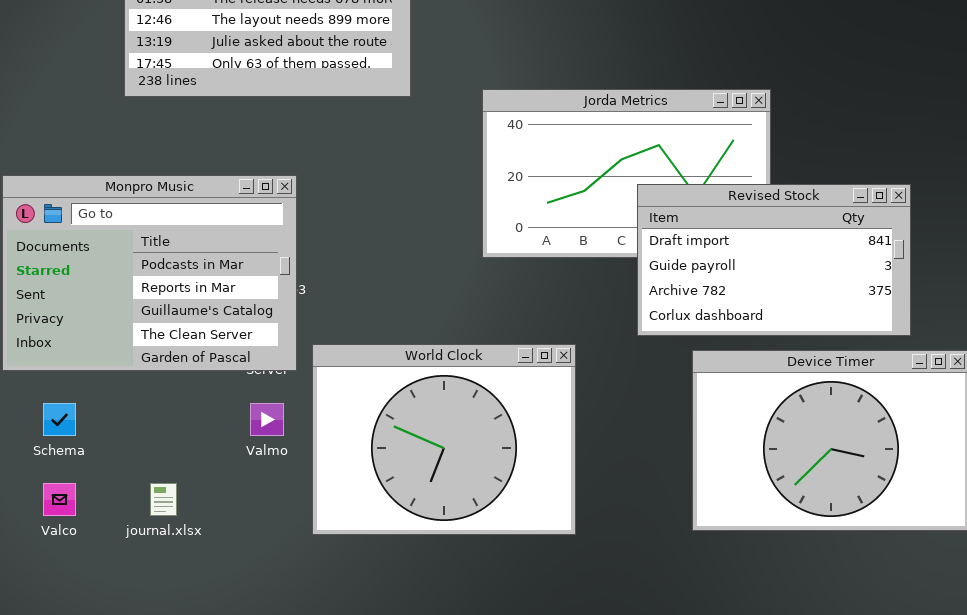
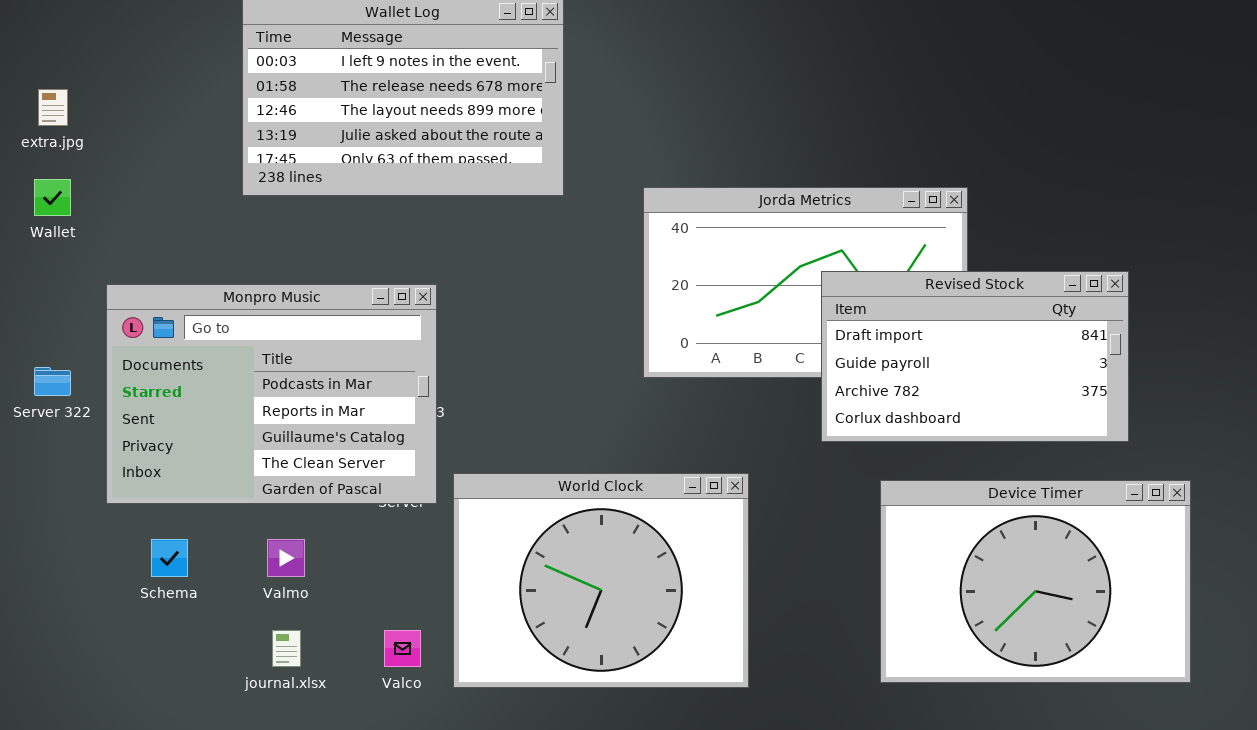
Revised Stock: [637,184,911,336] -> [821,271,1129,442], moved
Valmo: [250,403,284,436] -> [267,539,305,577], moved
Valco: [43,483,76,516] -> [384,630,421,667], moved

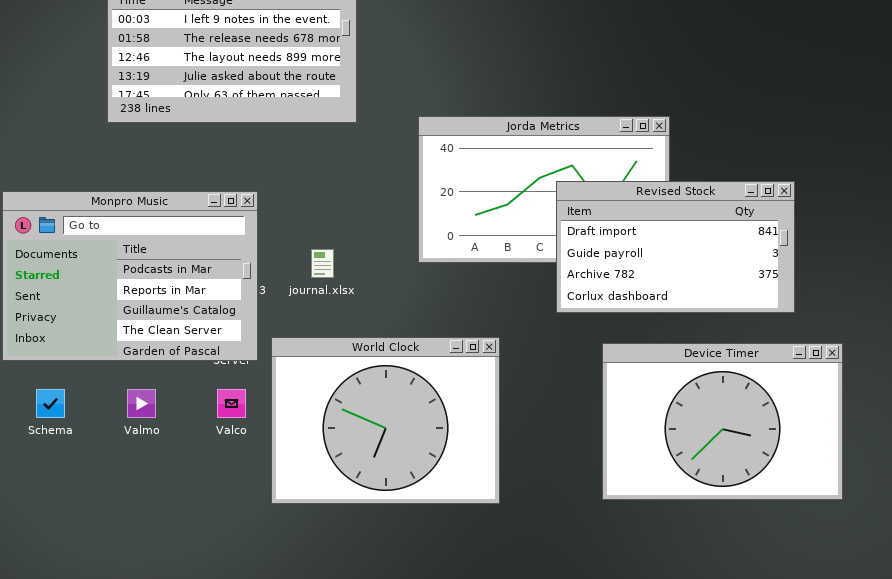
journal.xlsx: [272,630,301,667] -> [311,249,334,278], moved
Valco: [384,630,421,667] -> [217,389,246,418], moved

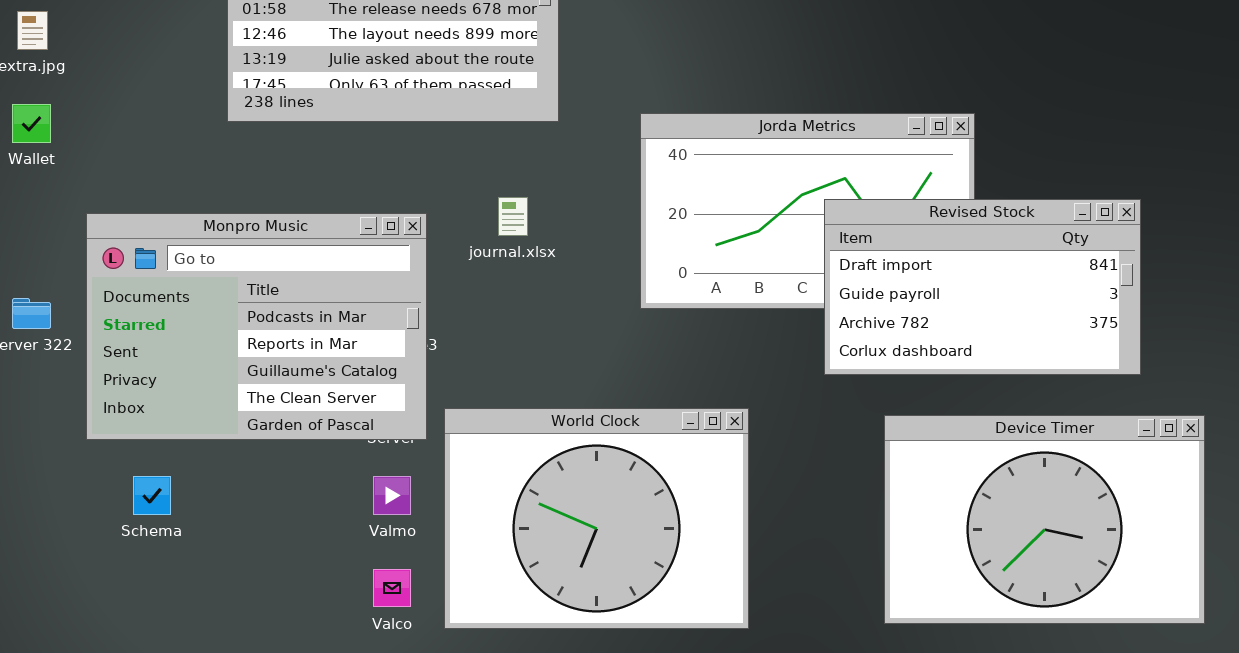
journal.xlsx: [311,249,334,278] -> [498,197,528,236], moved
Valmo: [127,389,156,418] -> [373,476,411,515], moved
Valco: [217,389,246,418] -> [373,569,411,607], moved

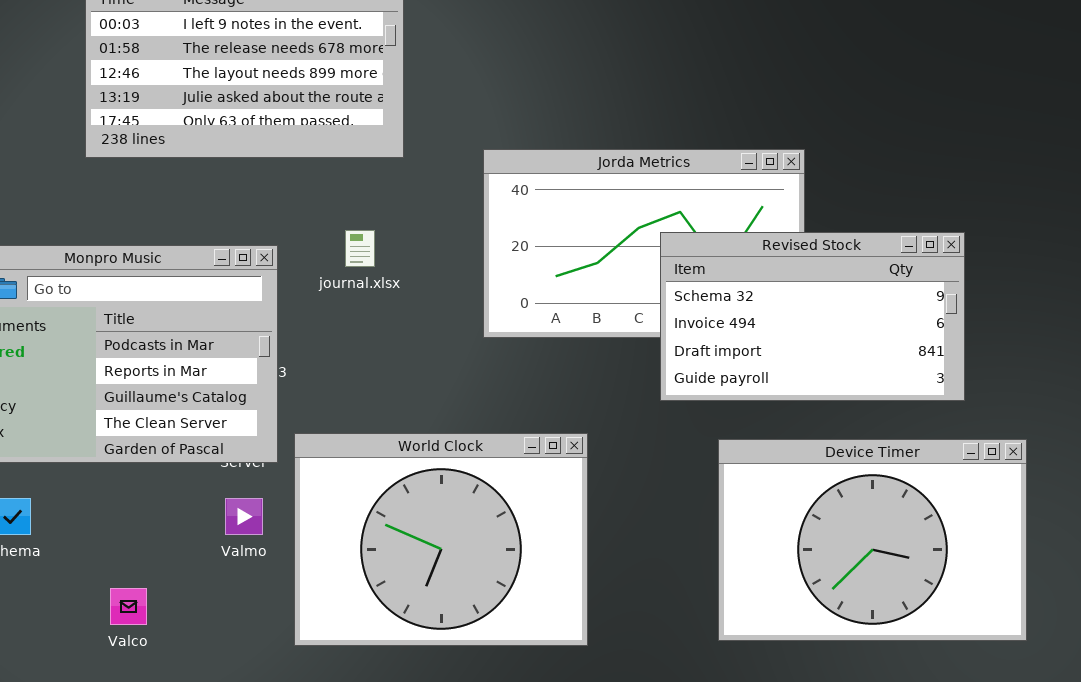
Revised Stock: [824,199,1141,375] -> [660,232,965,401], scrolled up 2 rows
Valco: [373,569,411,607] -> [110,588,147,625], moved

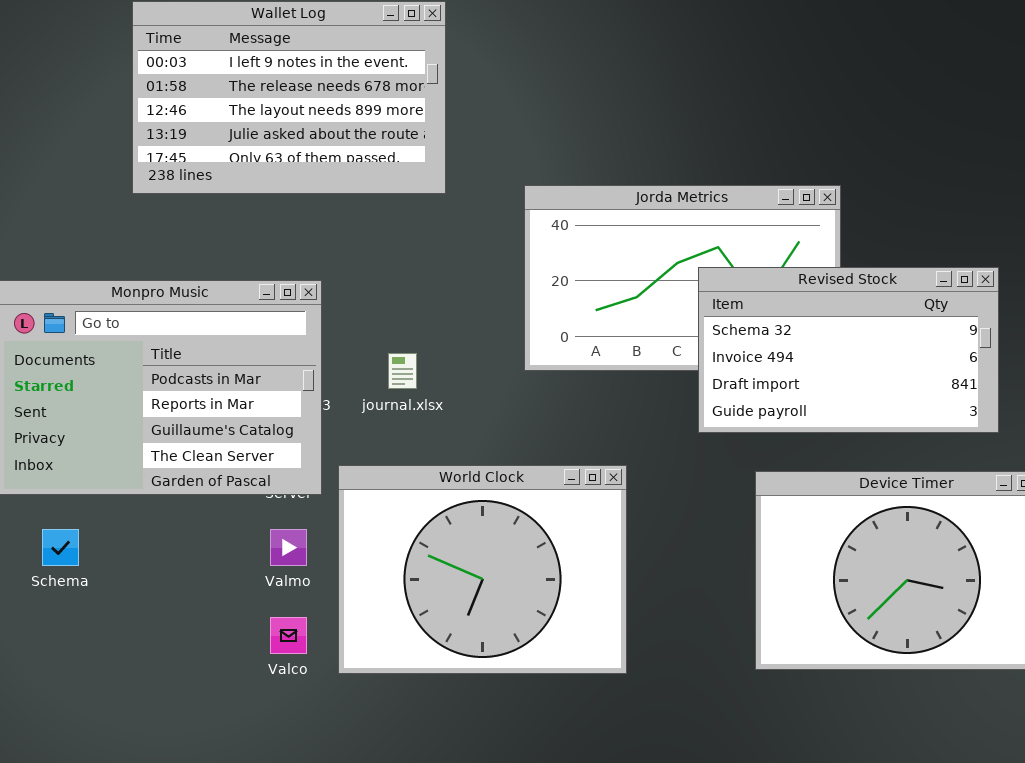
journal.xlsx: [345,230,375,267] -> [388,353,417,389], moved
Valco: [110,588,147,625] -> [270,617,307,654], moved

